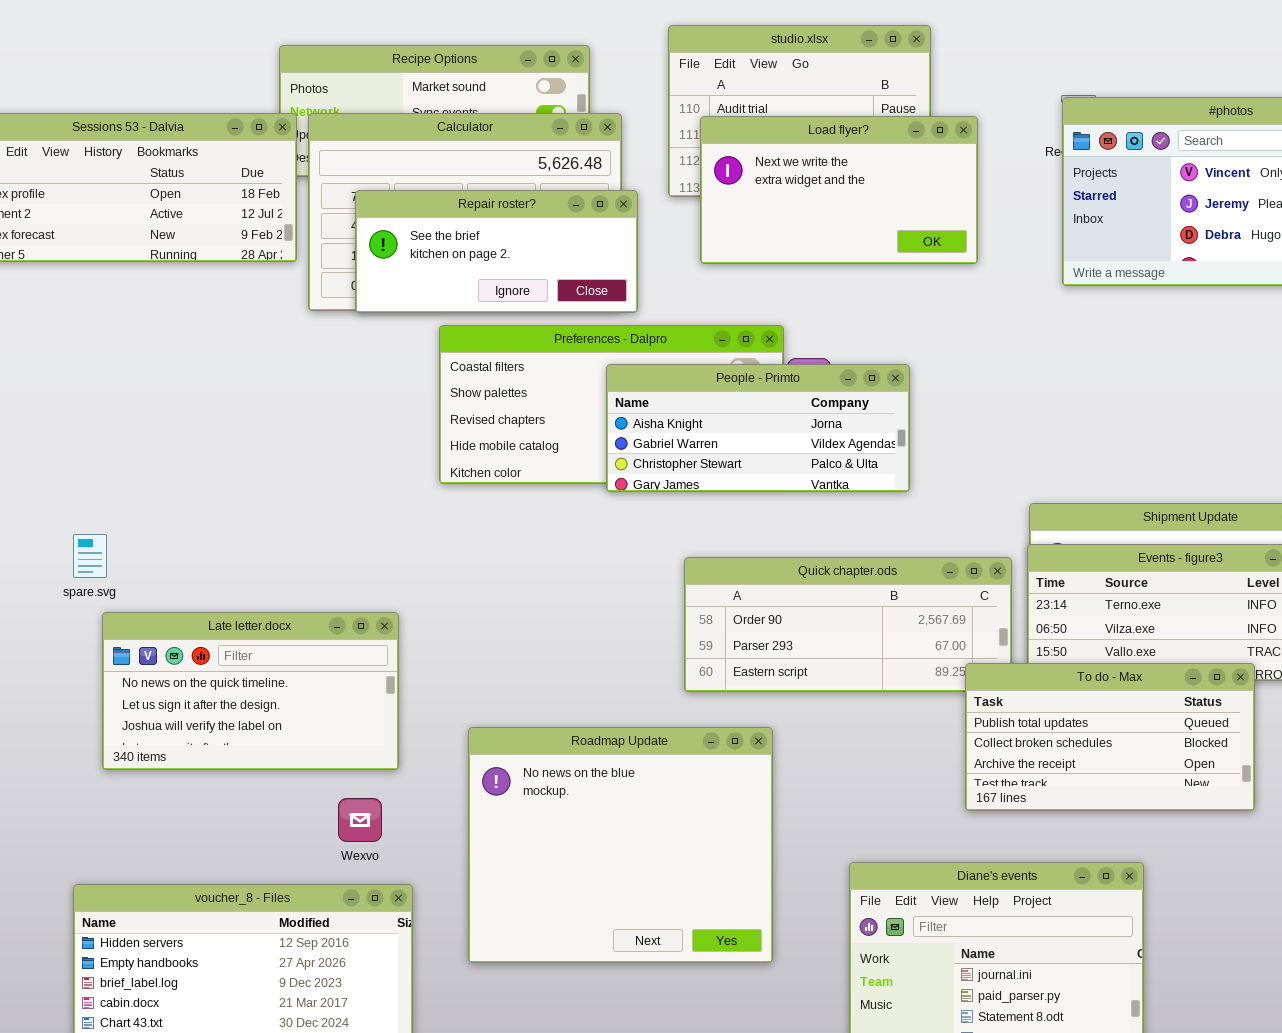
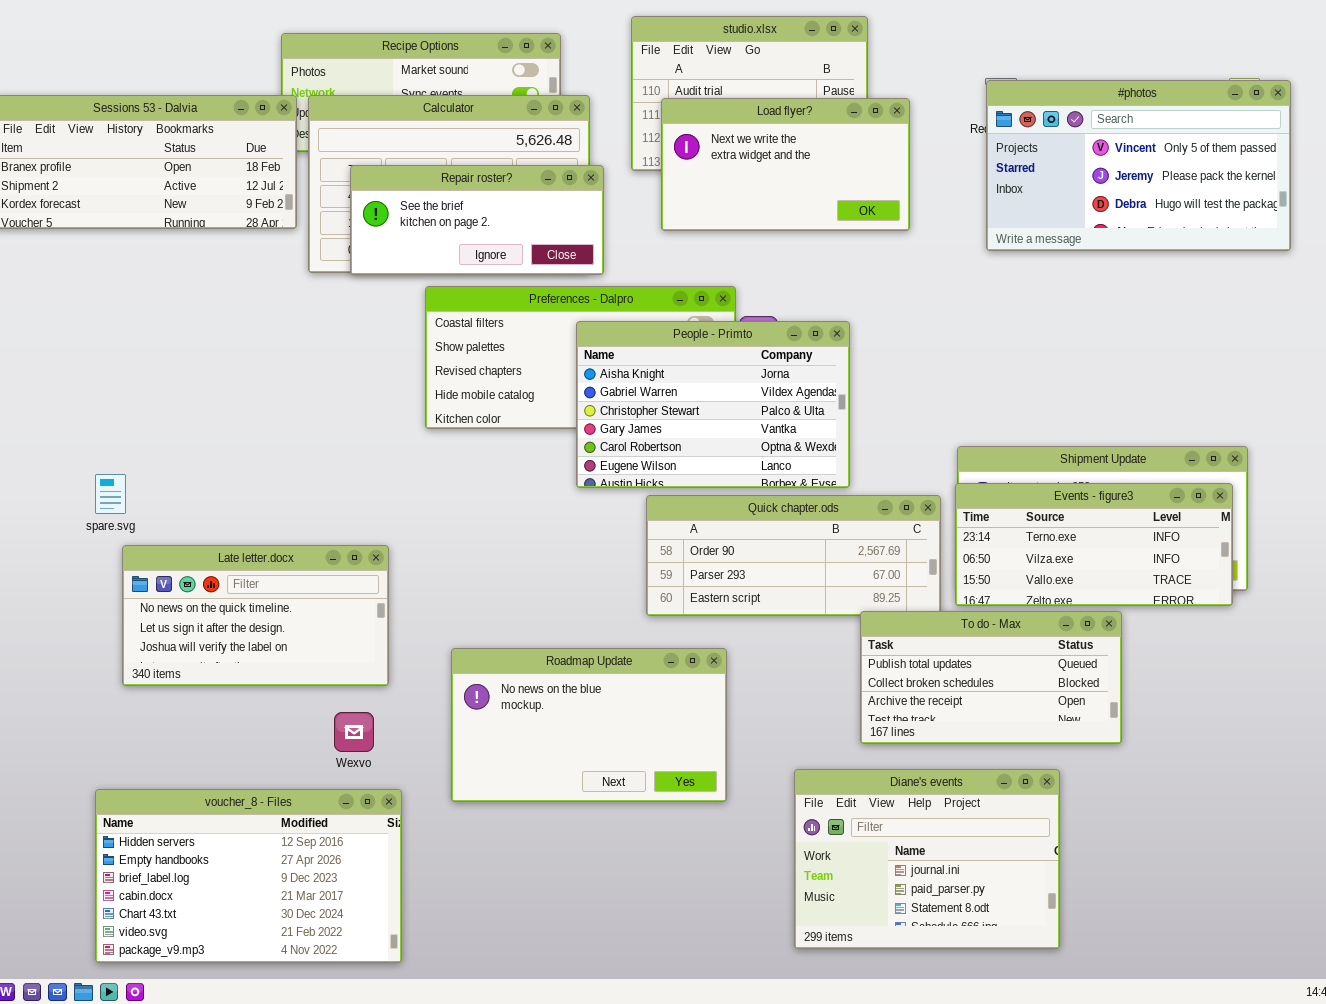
People - Primto: [606,364,910,492] -> [576,321,850,488], resized
To do - Max: [965,663,1255,811] -> [860,611,1122,744], moved
Roadmap Update: [468,727,773,963] -> [451,648,727,802], resized

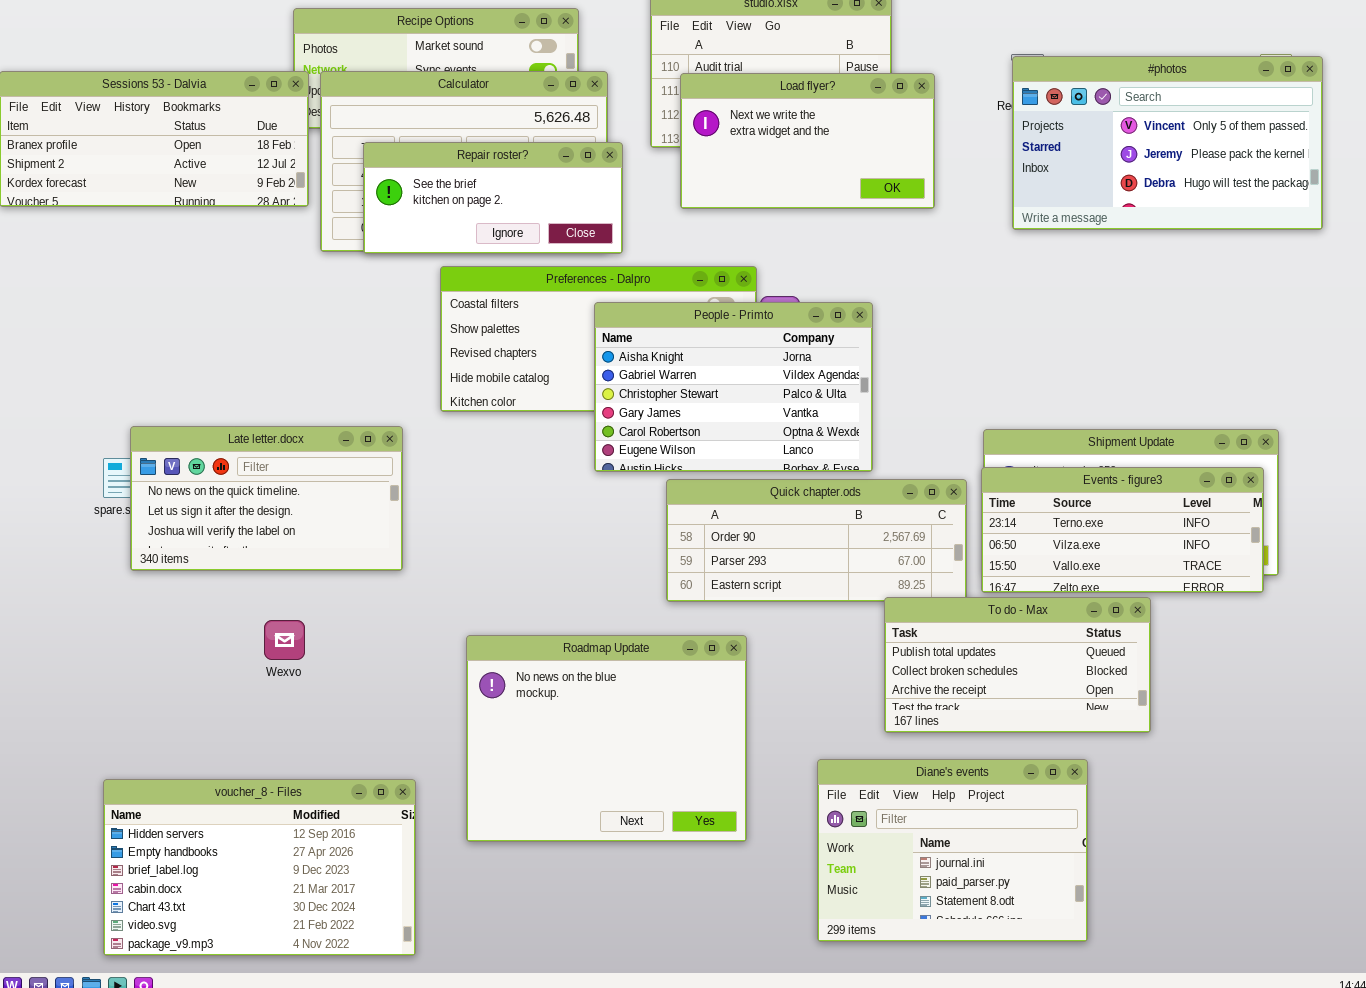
Late letter.docx: [122,545,389,686] -> [130,426,403,571], moved
Roadmap Update: [451,648,727,802] -> [466,635,747,842], resized
Wexvo: [334,712,374,752] -> [264,620,305,660], moved

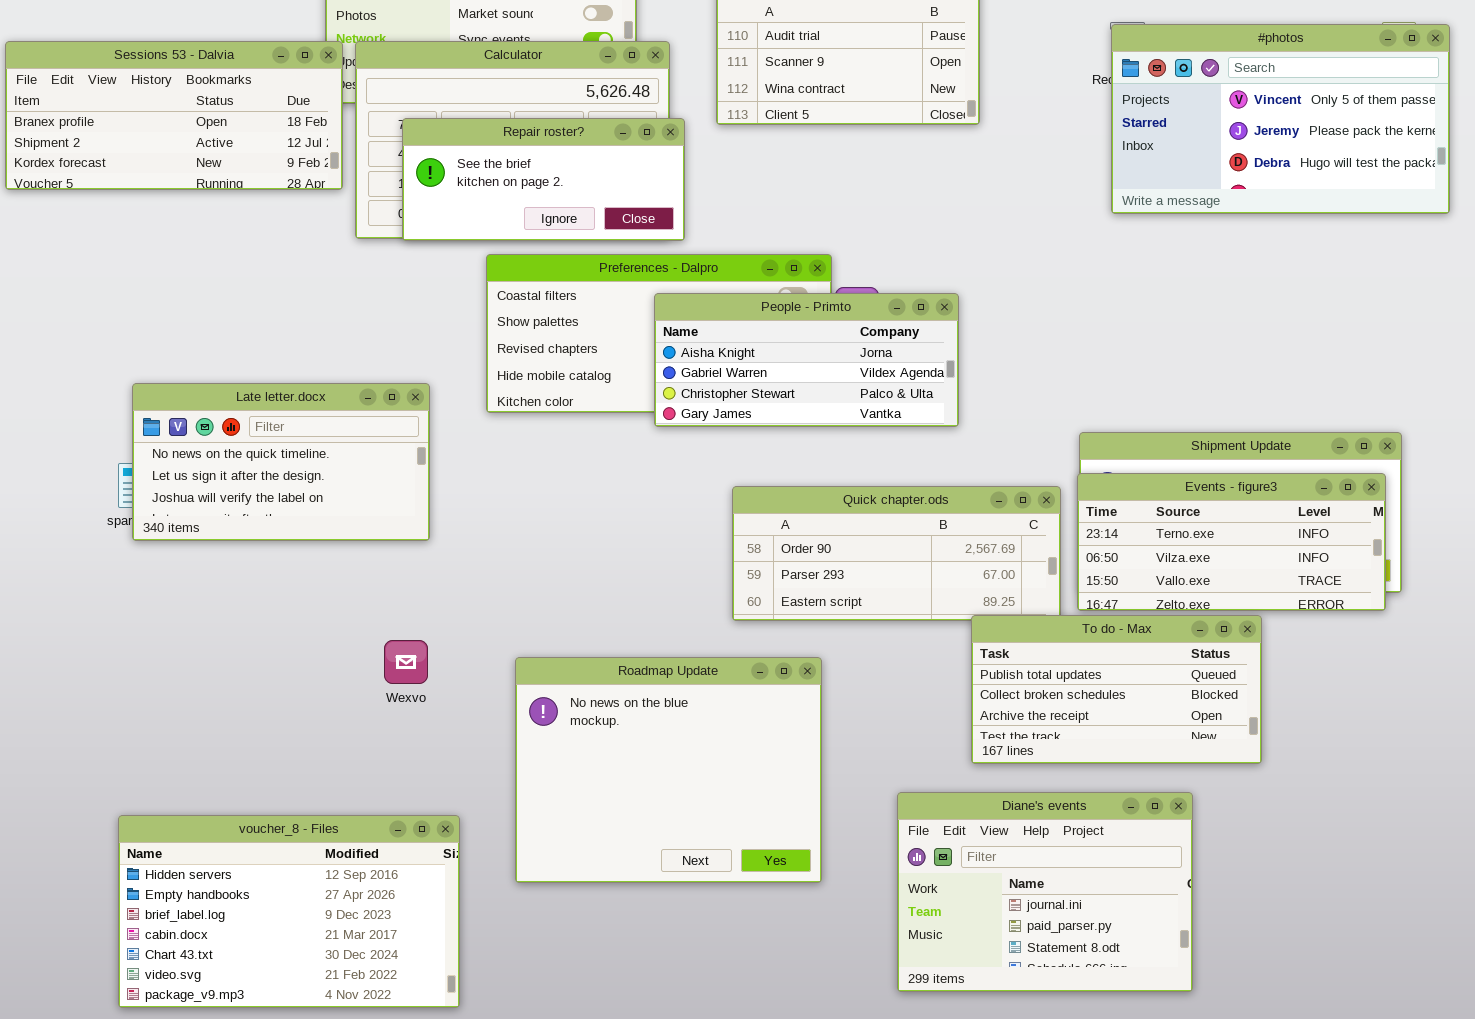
Load flyer?: [680,73,935,209] -> none, closed
People - Primto: [594,302,873,472] -> [654,293,959,427], resized
Late letter.docx: [130,426,403,571] -> [132,383,430,541], moved
Wexvo: [264,620,305,660] -> [384,640,428,684], moved

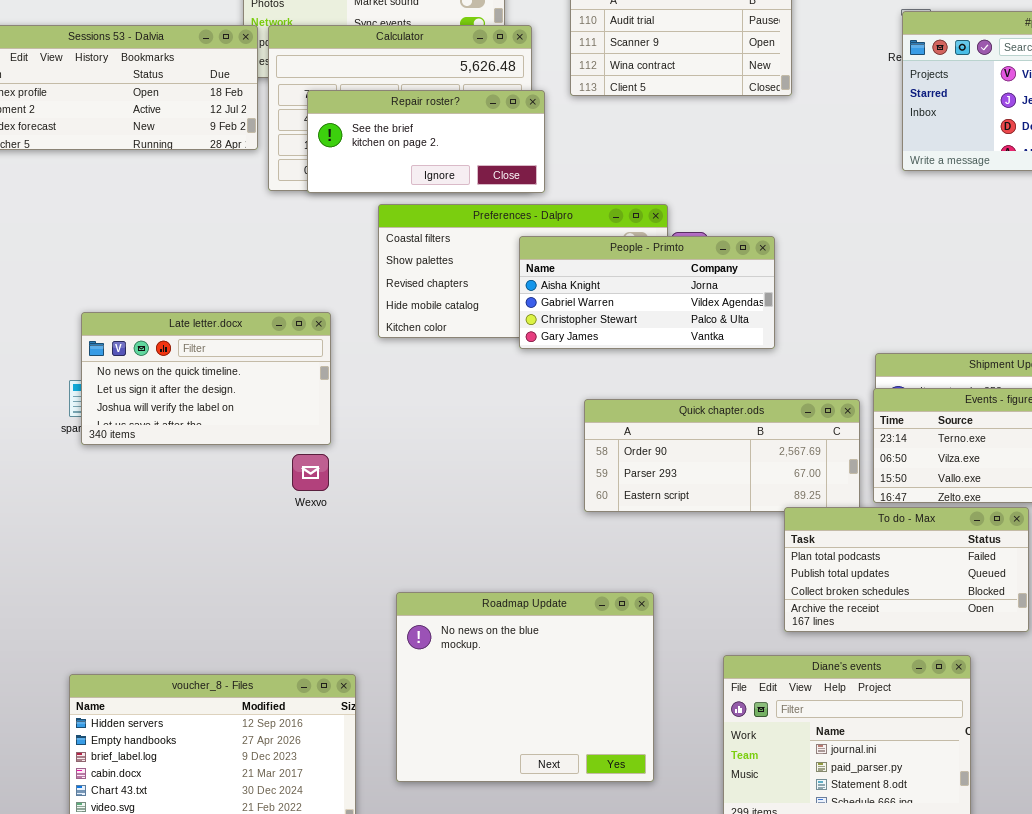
To do - Max: [971,615,1262,764] -> [784,507,1029,632], scrolled up 1 row
Wexvo: [384,640,428,684] -> [292,454,329,491], moved
Roadmap Update: [515,657,822,883] -> [396,592,654,782], moved

